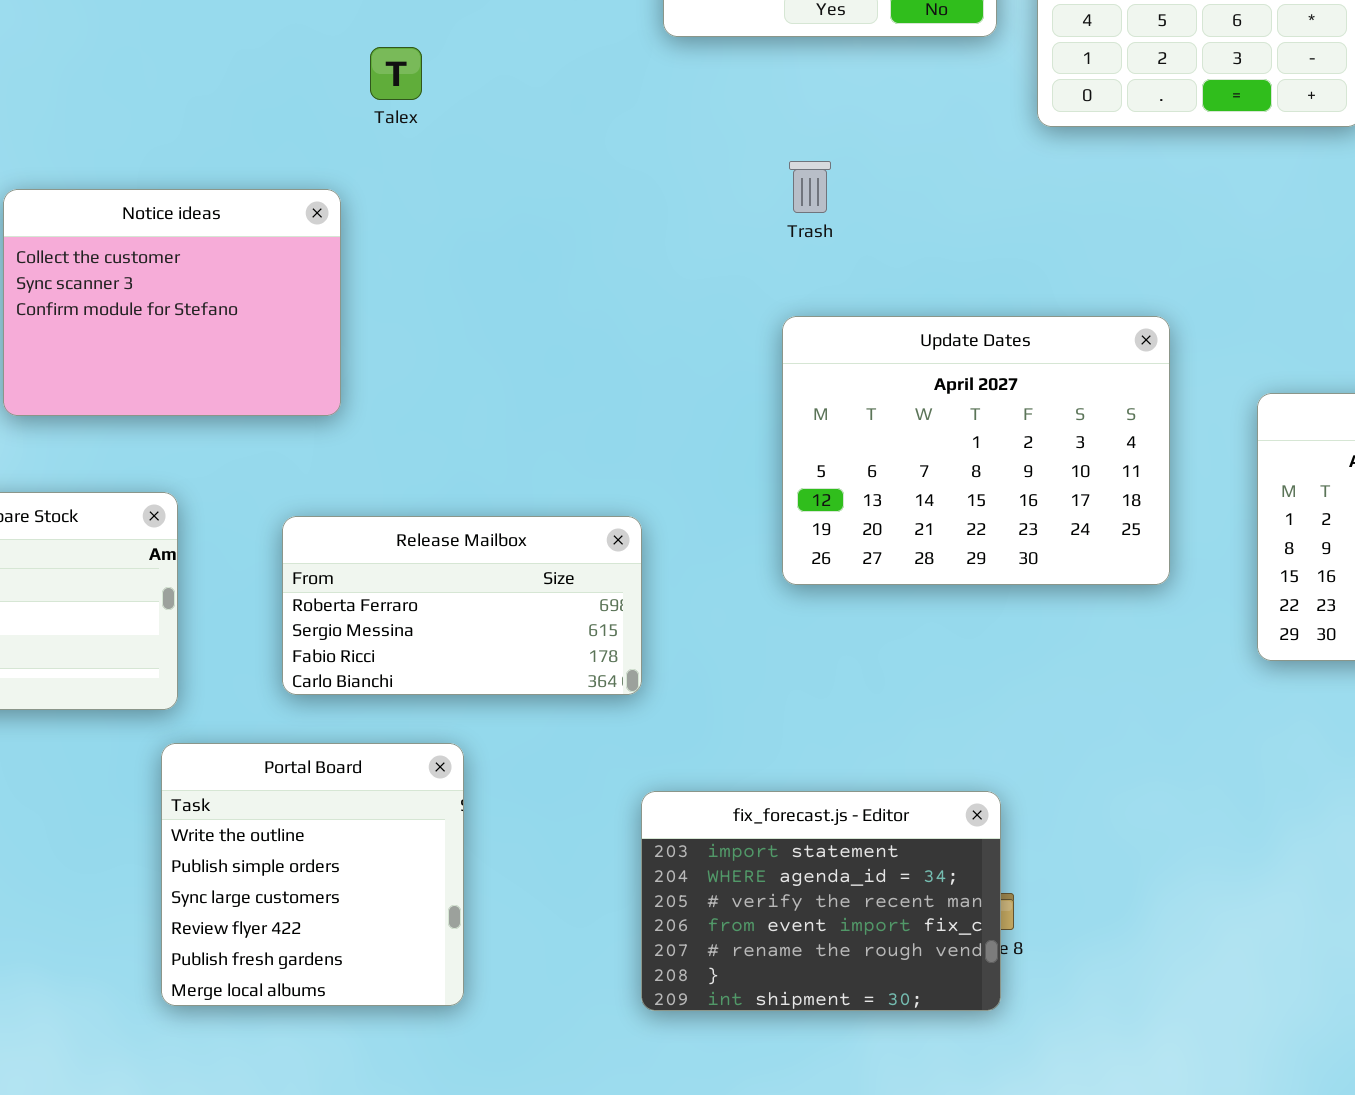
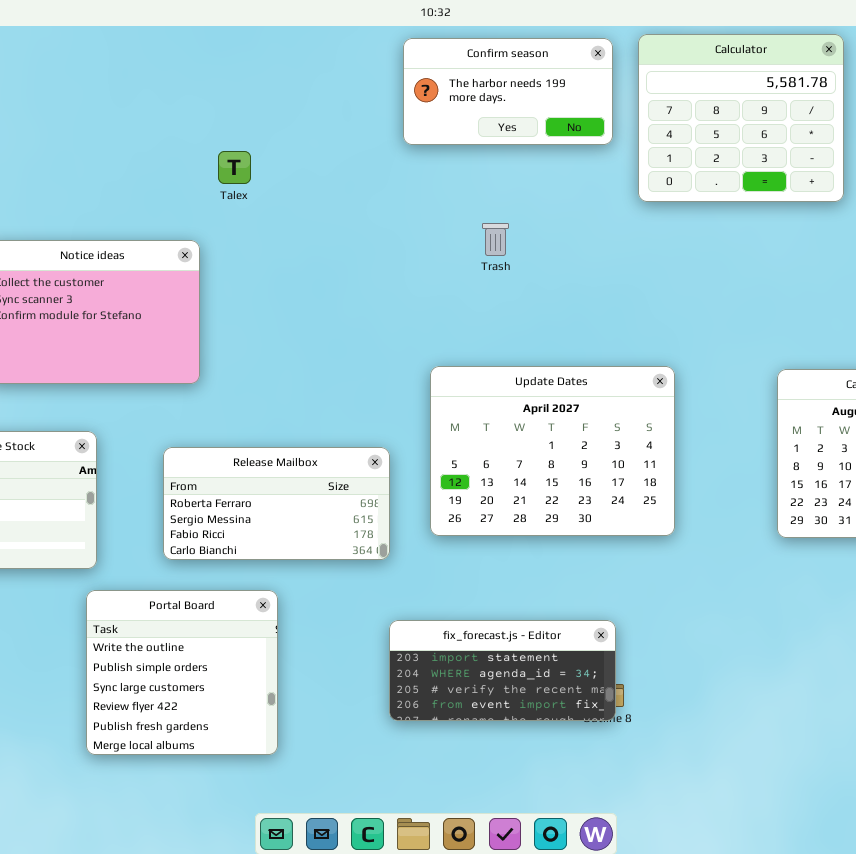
Update Dates: [782,316,1170,585] -> [430,366,675,536], moved
fix_forecast.js - Editor: [641,791,1001,1011] -> [389,620,616,721], resized

